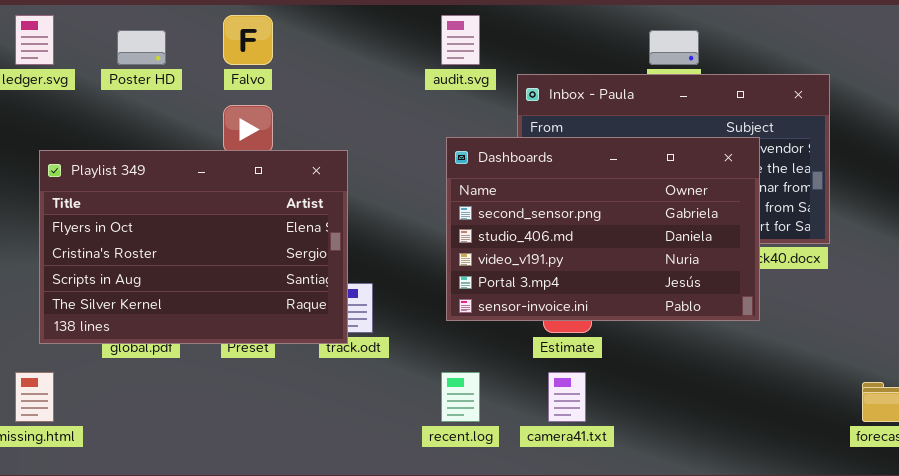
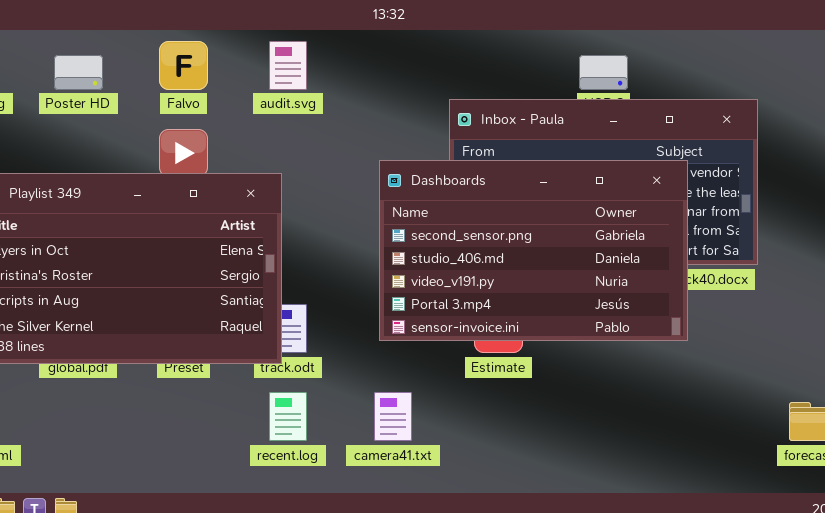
audit.svg: [441,15,480,65] -> [269,41,307,90], moved
recent.log: [441,372,480,422] -> [269,392,307,441], moved
camera41.txt: [548,372,586,422] -> [374,392,412,441], moved

